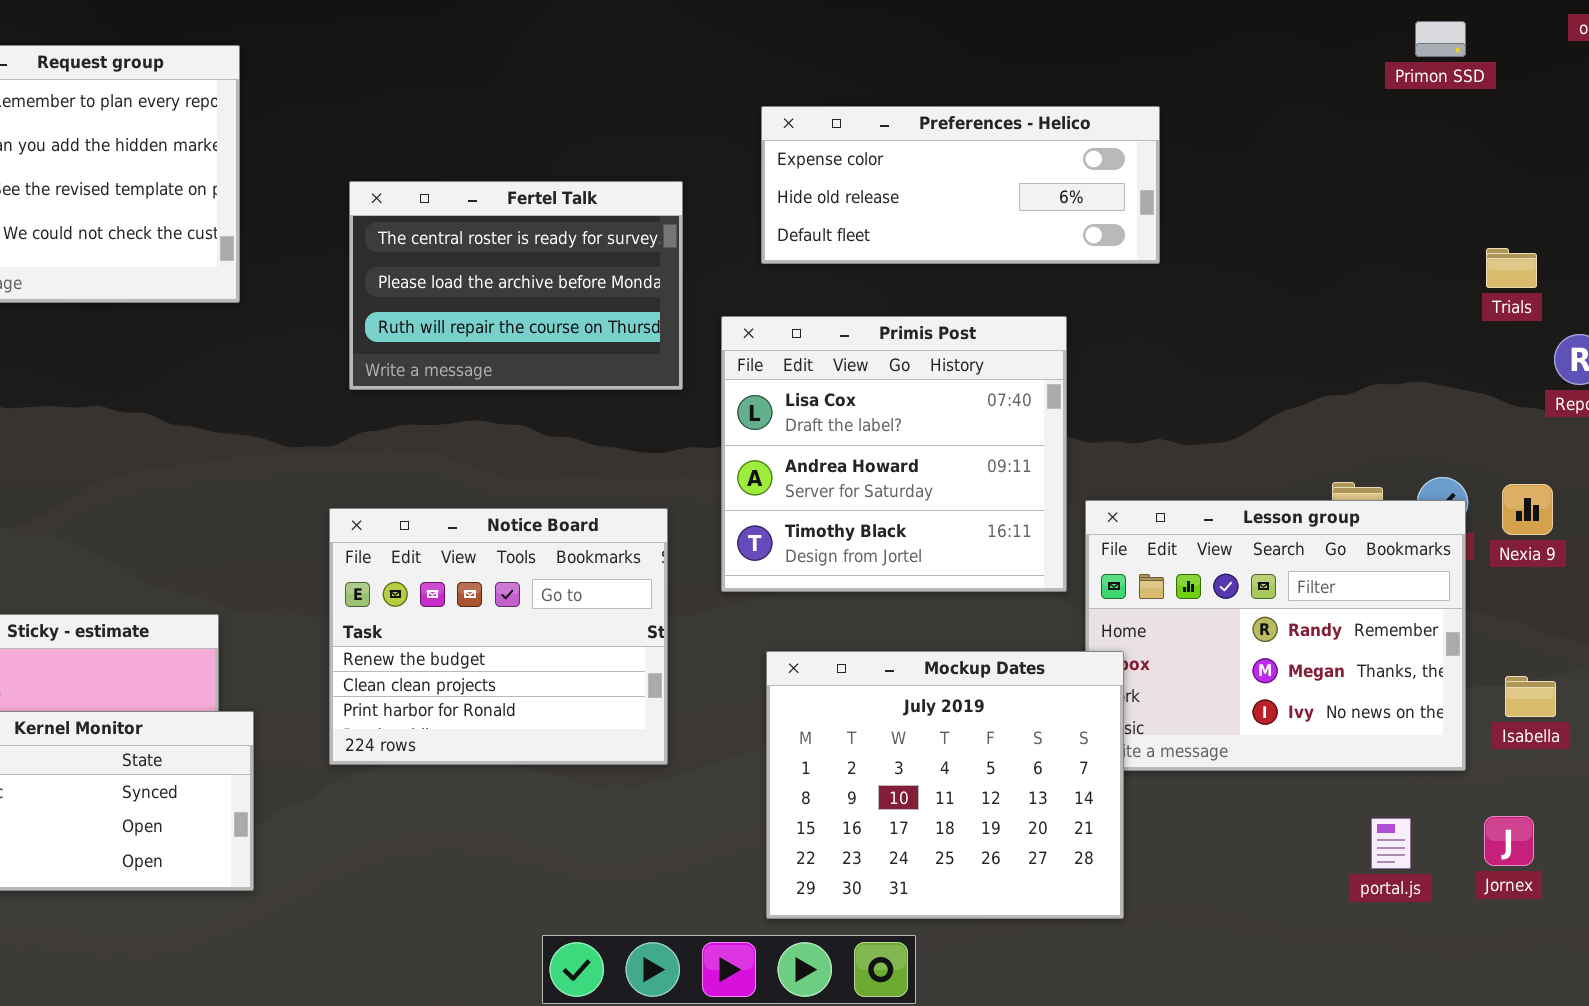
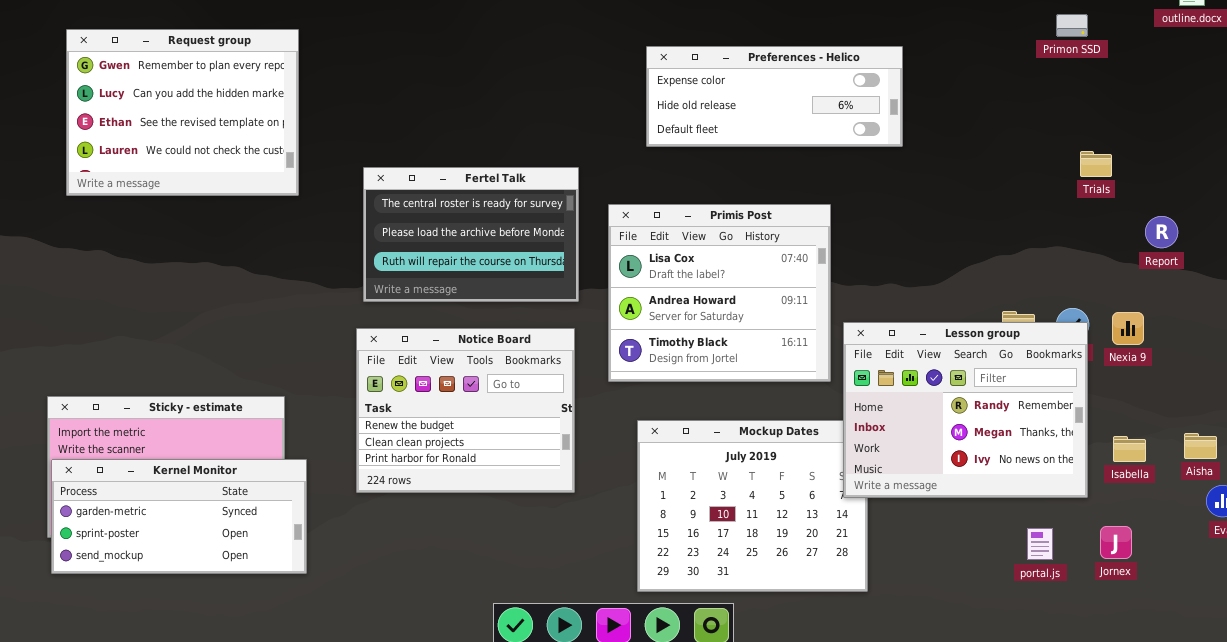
Preferences - Helico: [761,106,1160,264] -> [646,46,903,147], moved
Fertel Talk: [349,181,683,390] -> [363,167,579,302], moved
Trials: [1486,248,1537,288] -> [1080,151,1112,177], moved
Lesson group: [1085,500,1466,771] -> [843,322,1088,498], raised

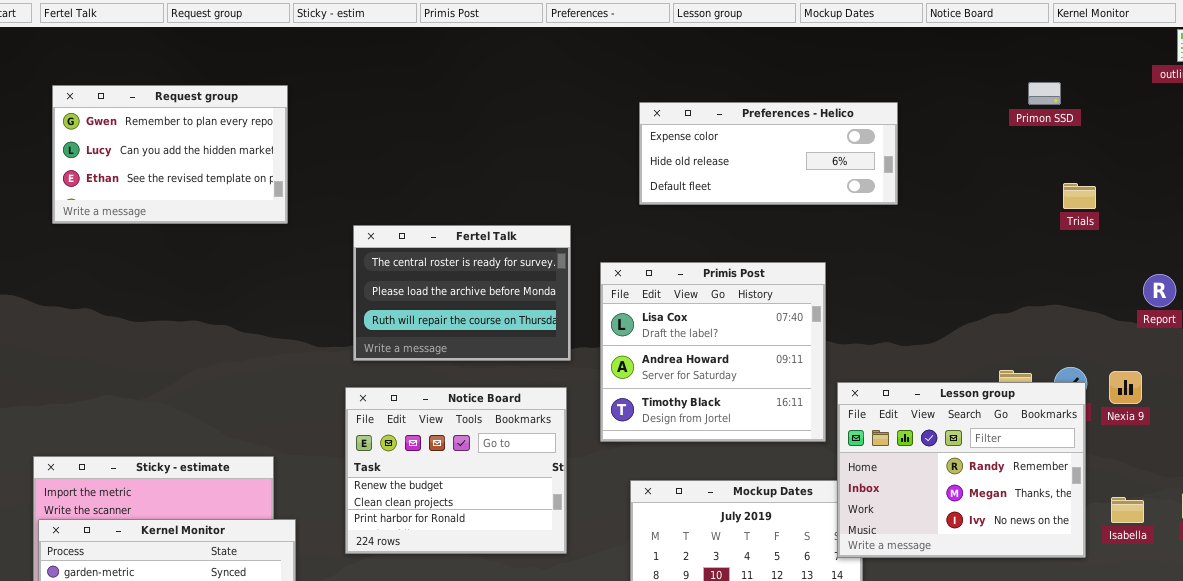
Primon SSD: [1056,14,1088,37] -> [1028,82,1061,105], moved
Request group: [66,29,299,196] -> [52,85,288,224], resized
Trials: [1080,151,1112,177] -> [1063,183,1096,209], moved

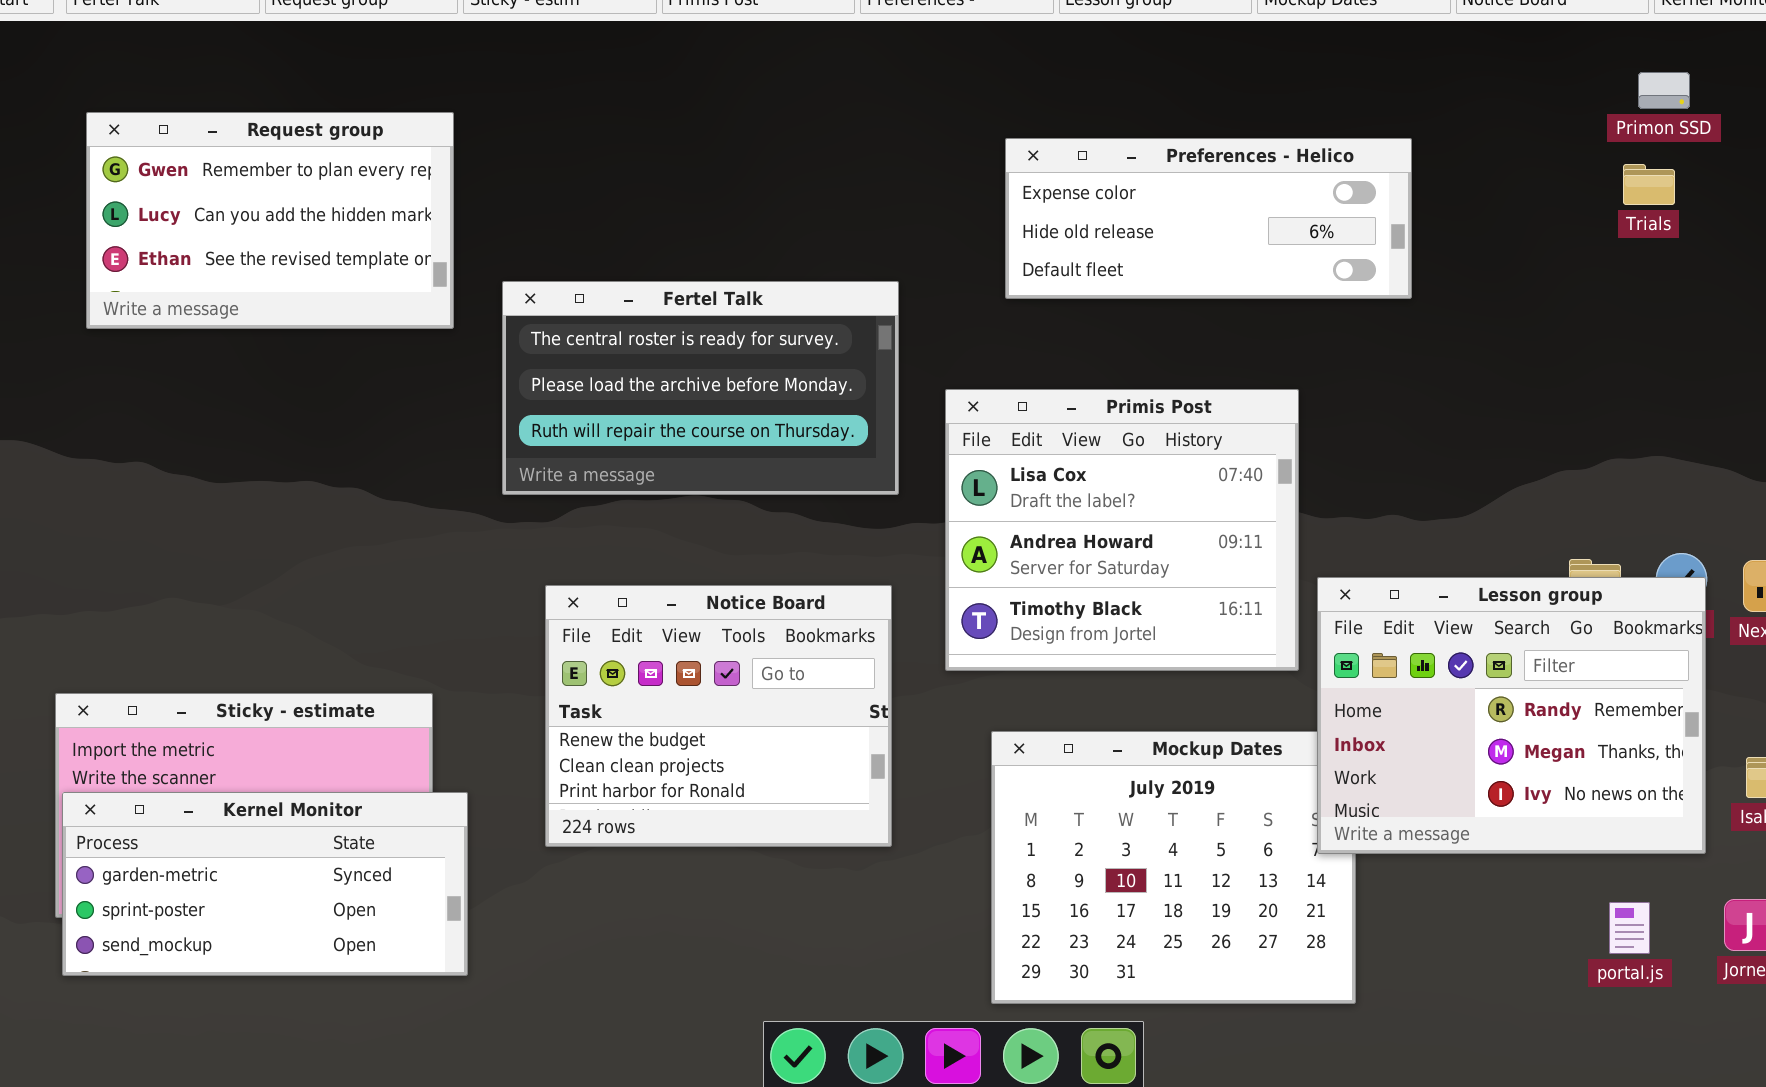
Primon SSD: [1028,82,1061,105] -> [1638,72,1690,109], moved
Trials: [1063,183,1096,209] -> [1623,164,1675,205], moved
Fertel Talk: [353,225,571,361] -> [502,281,899,495], moved, resized

